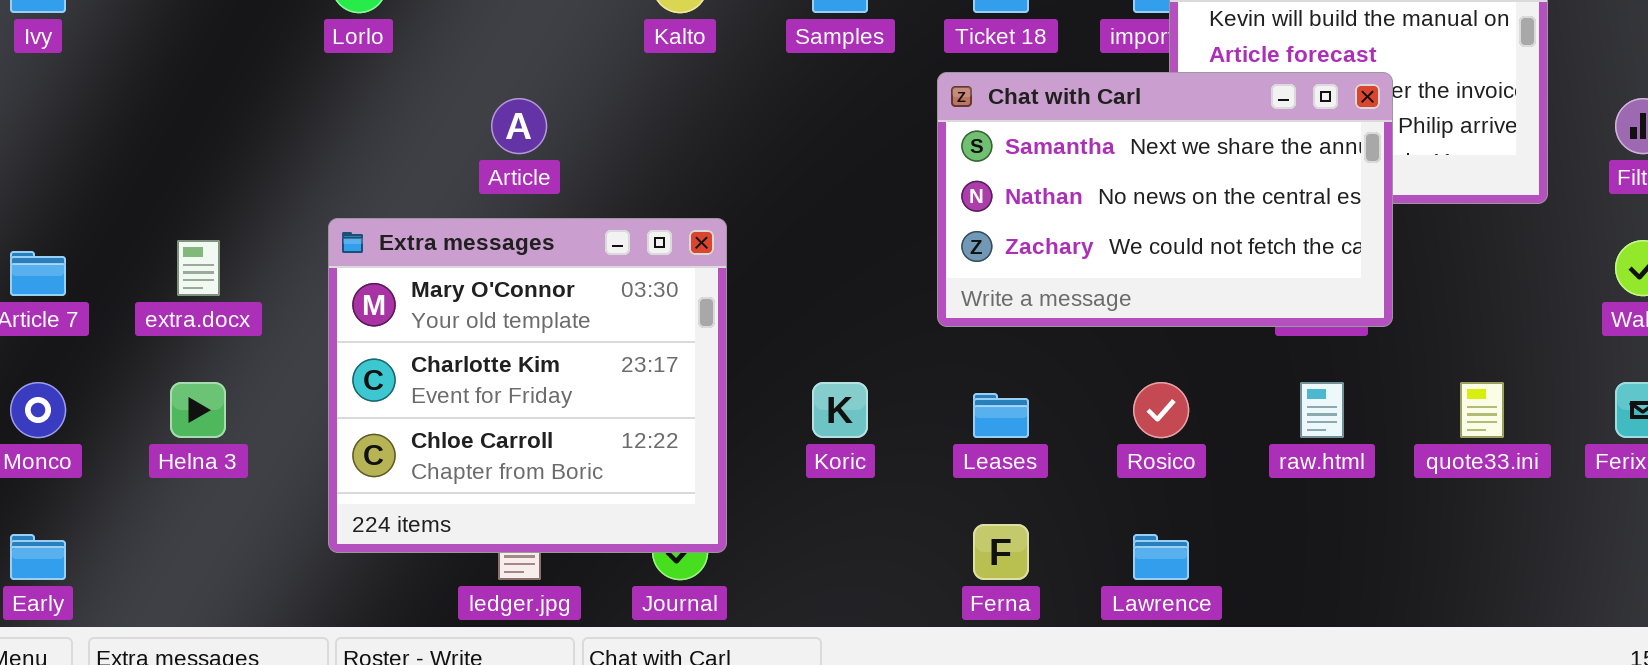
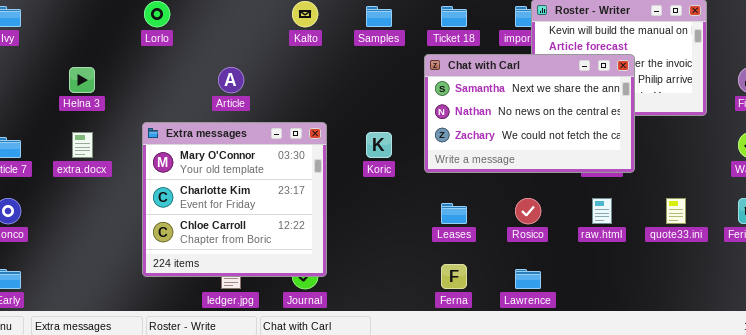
Helna 3: [170,382,226,438] -> [69,67,95,93], moved
Koric: [812,382,868,438] -> [366,132,392,158], moved

